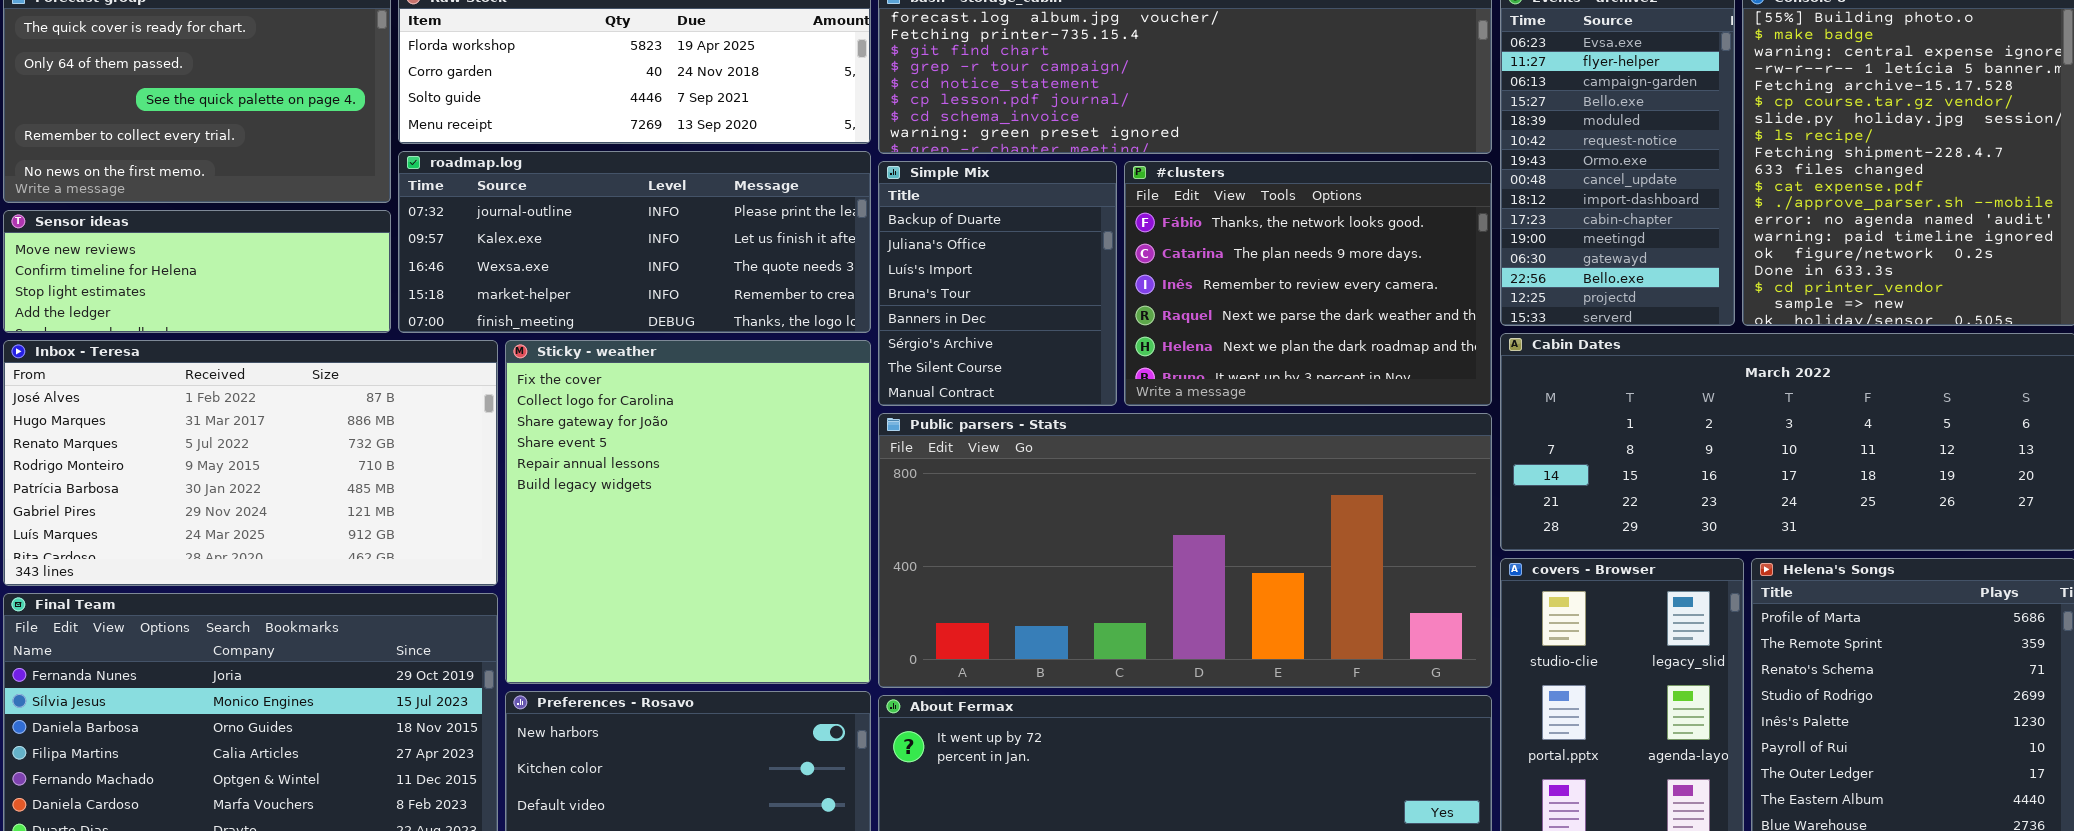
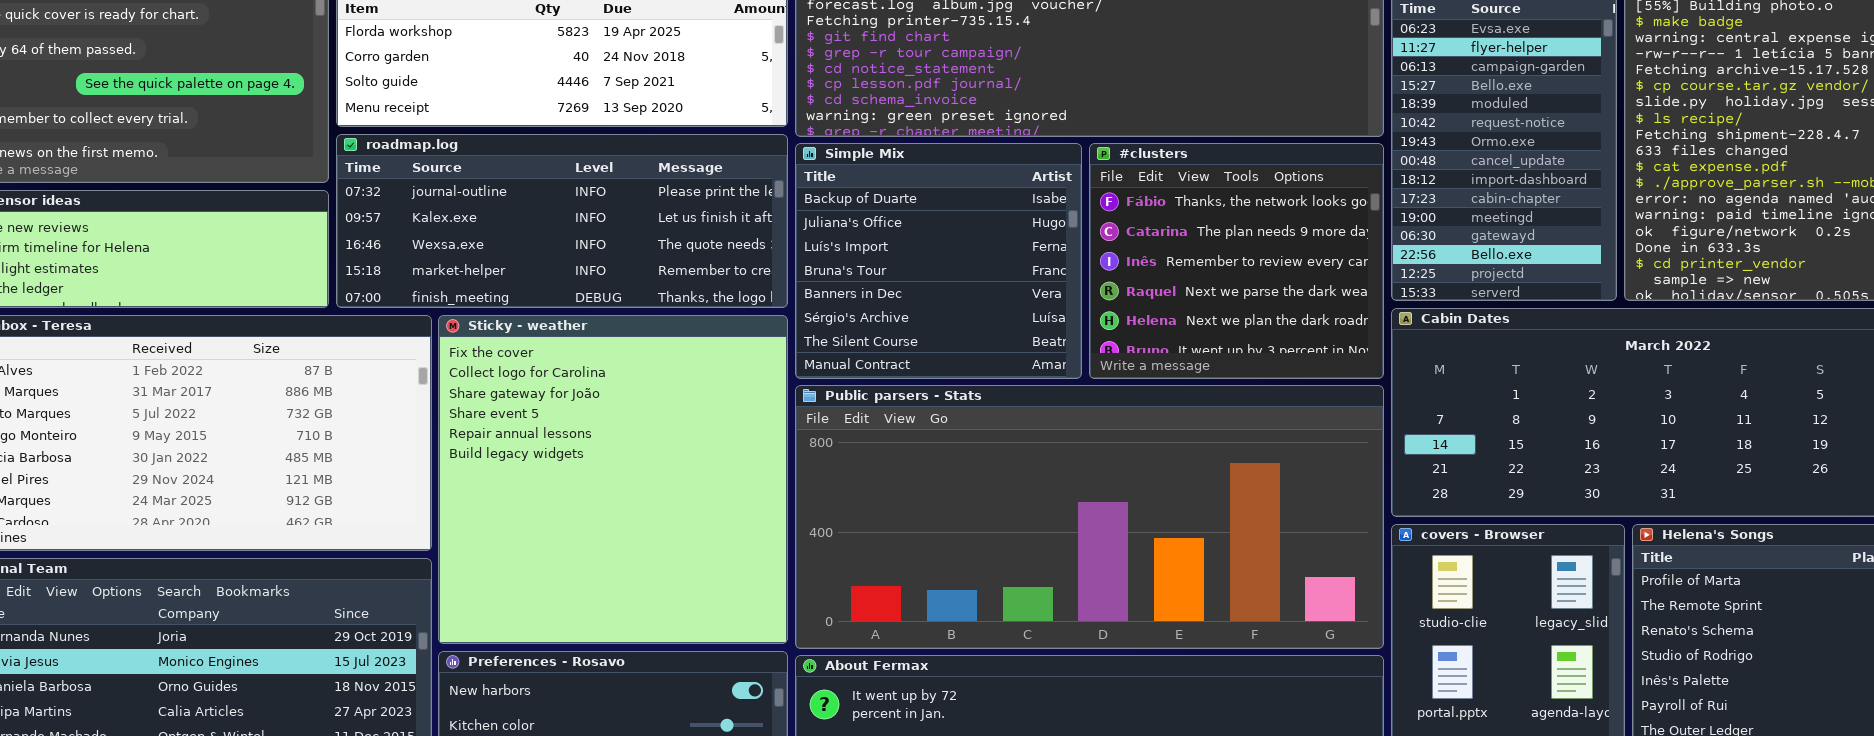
Simple Mix: [878,161,1117,406] -> [795,143,1082,379], resized
#clusters: [1124,161,1492,406] -> [1089,143,1384,379], resized

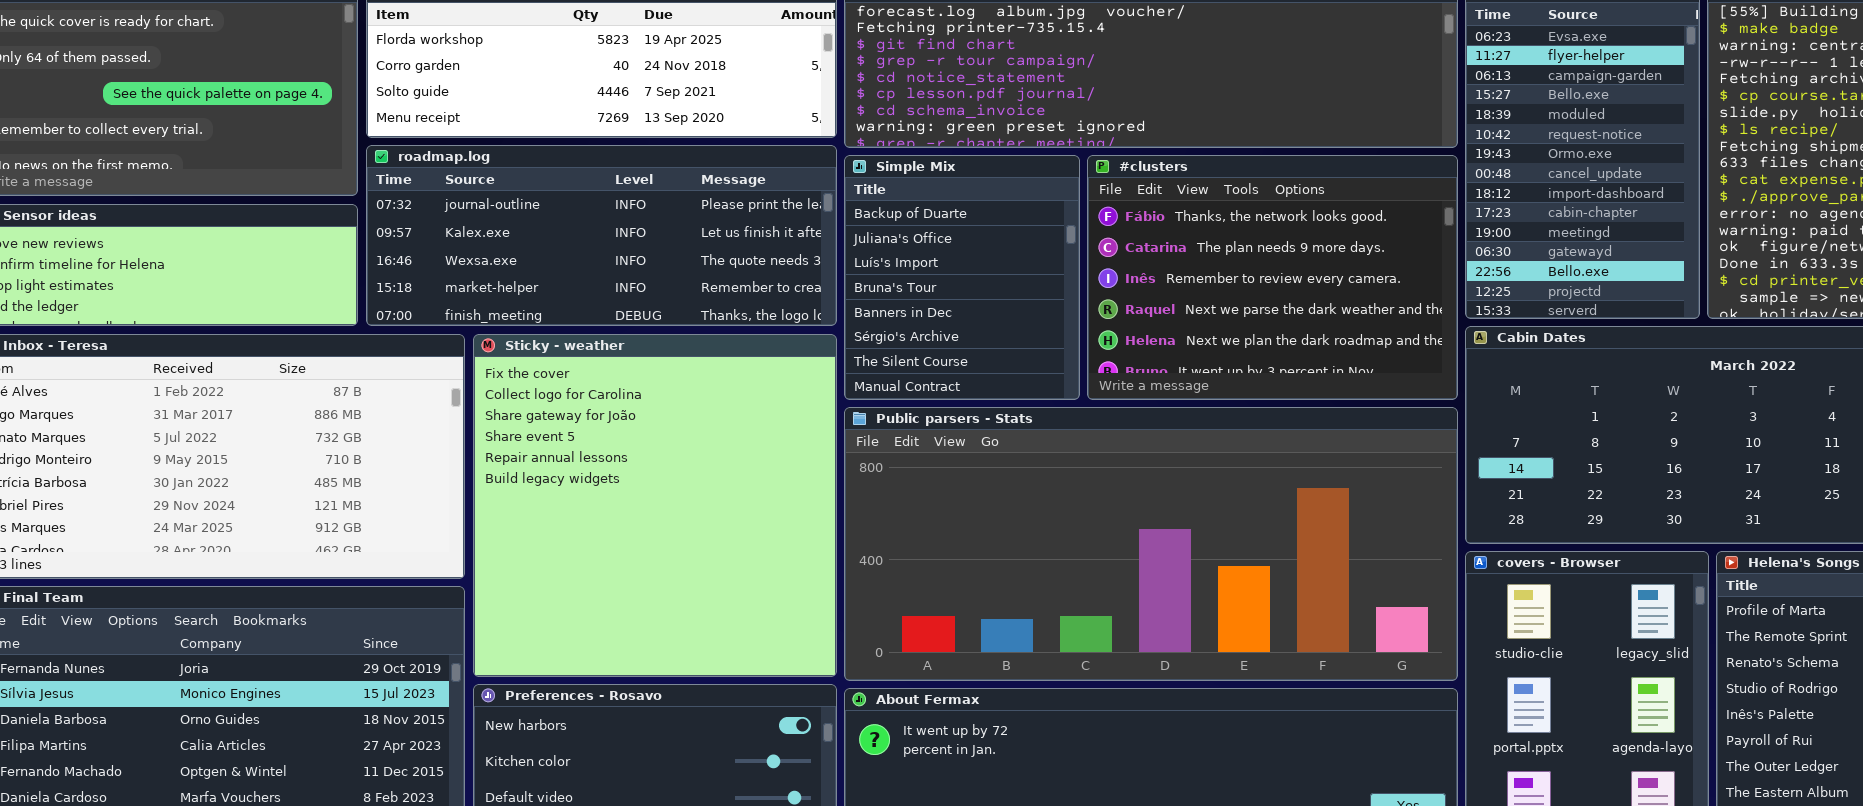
Simple Mix: [795,143,1082,379] -> [844,155,1080,400], resized
#clusters: [1089,143,1384,379] -> [1087,155,1458,400], resized

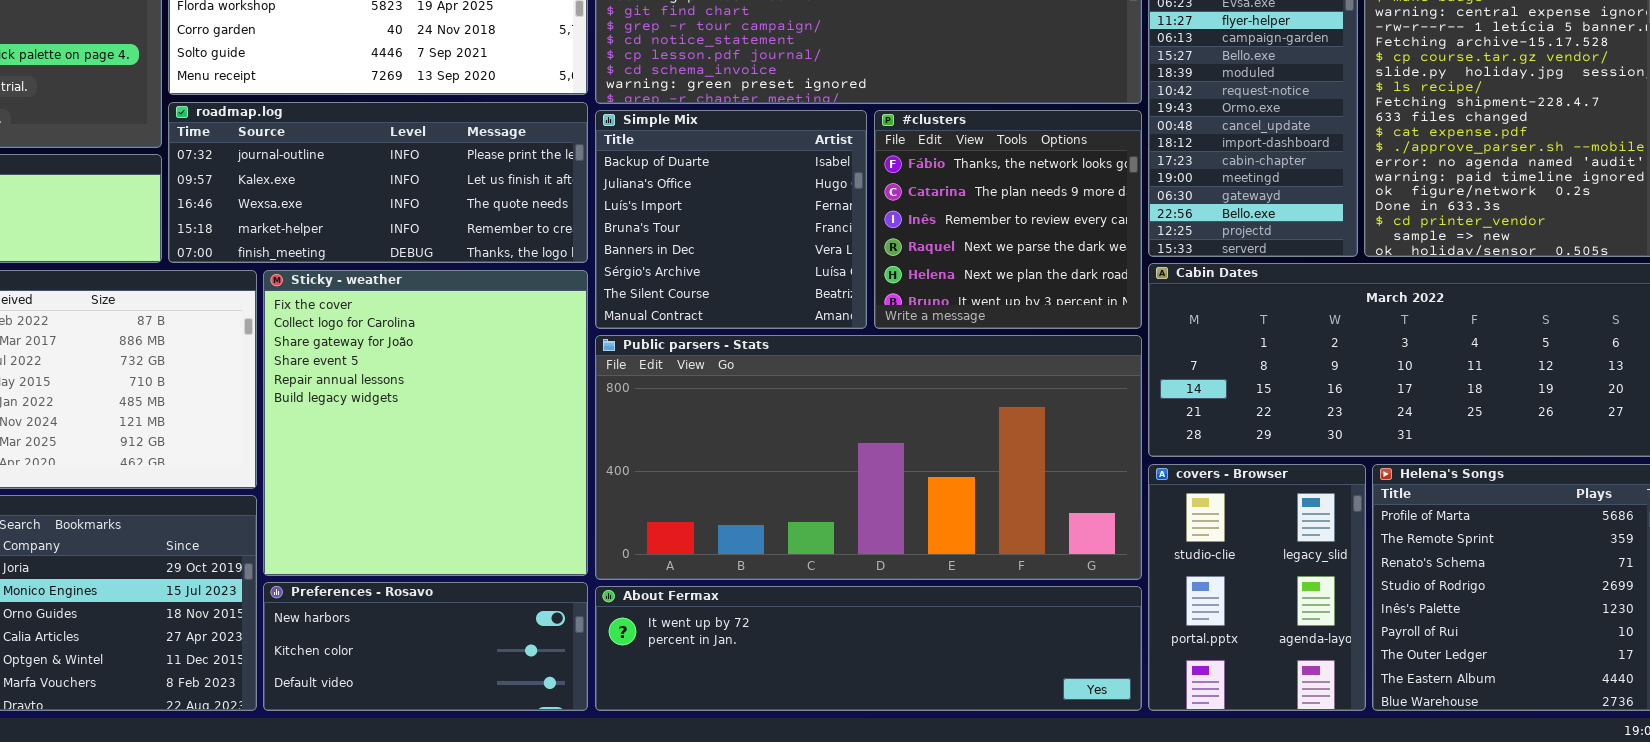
Simple Mix: [844,155,1080,400] -> [595,110,867,329], resized
#clusters: [1087,155,1458,400] -> [874,110,1142,329], resized

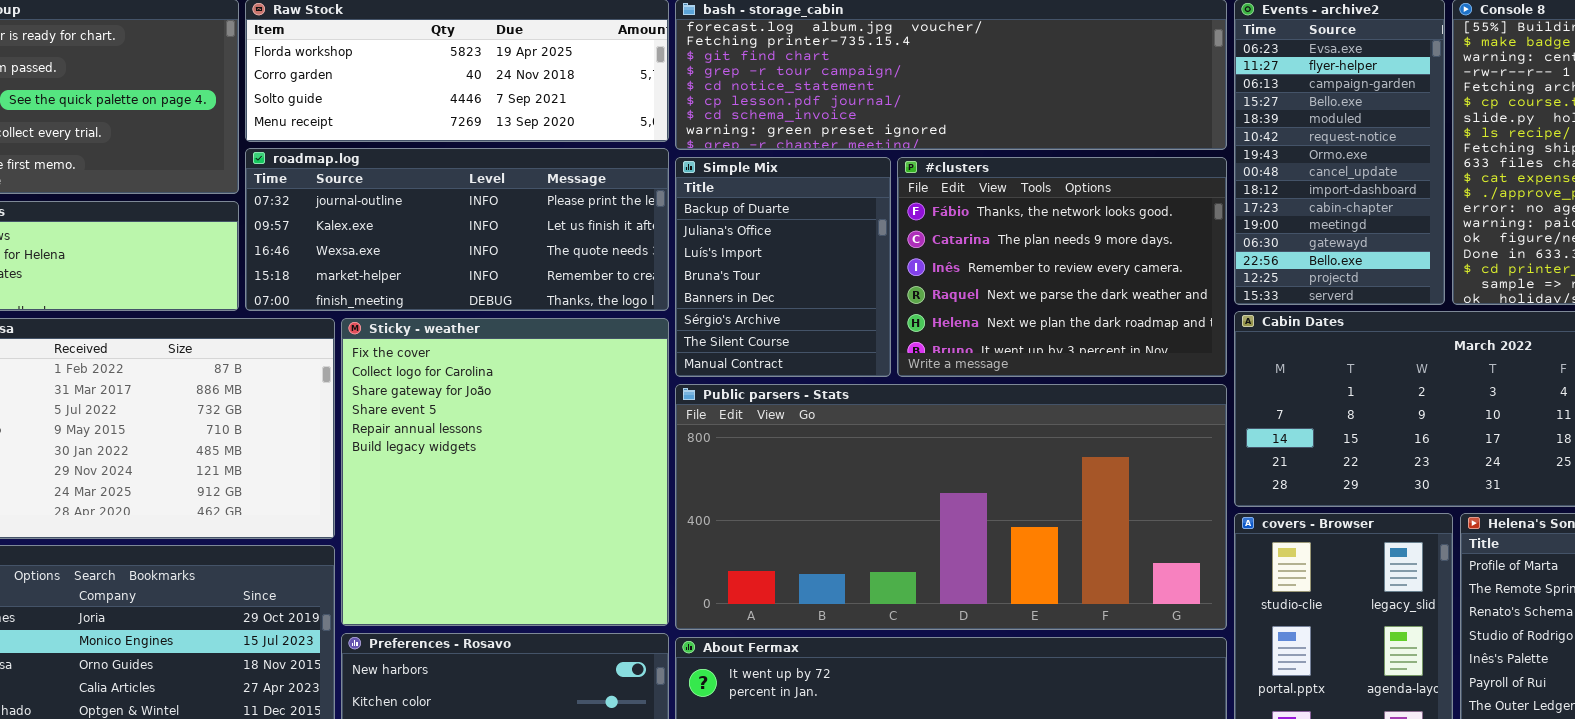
Simple Mix: [595,110,867,329] -> [675,157,891,377], resized
#clusters: [874,110,1142,329] -> [897,157,1227,377], resized

